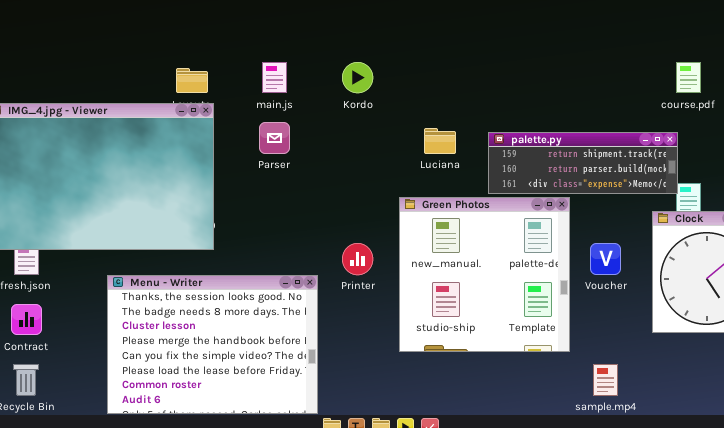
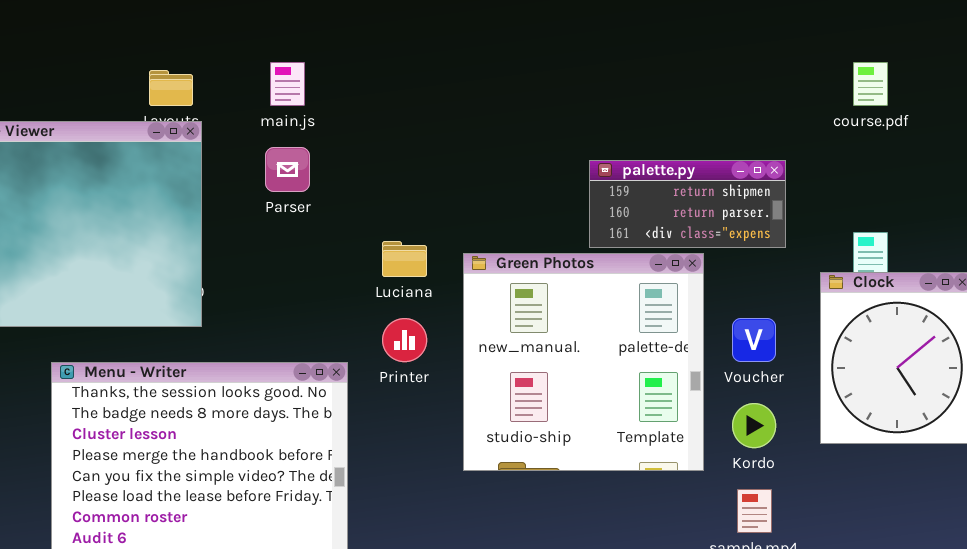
Kordo: [342,62,373,93] -> [732,403,776,448], moved
Luciana: [424,128,456,154] -> [382,241,427,277], moved
palette.py: [488,132,678,194] -> [589,160,786,248], resized

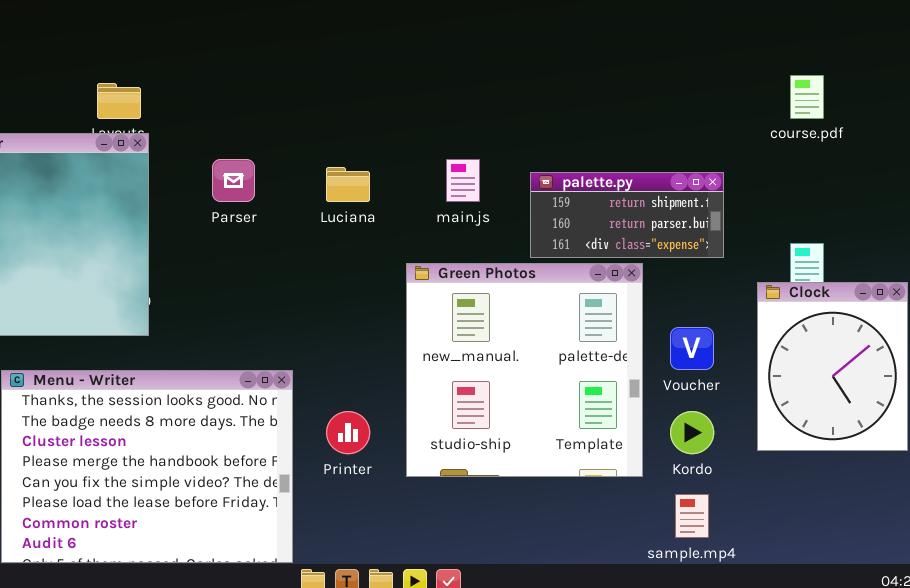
main.js: [270,62,305,106] -> [446,159,480,202], moved
Luciana: [382,241,427,277] -> [326,167,370,202], moved
Printer: [382,318,427,362] -> [326,411,370,454], moved

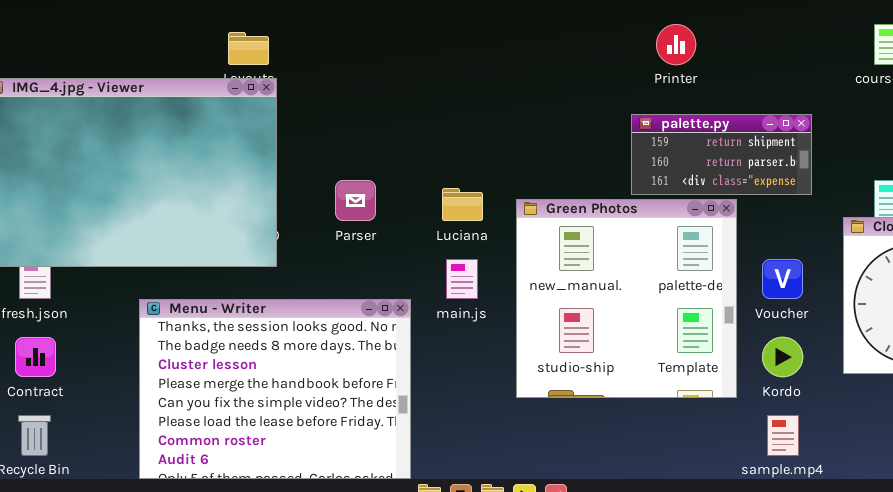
Parser: [212,159,255,202] -> [335,180,376,221], moved
main.js: [446,159,480,202] -> [446,259,478,299], moved
Luciana: [326,167,370,202] -> [442,188,483,221], moved
Printer: [326,411,370,454] -> [656,24,696,65], moved

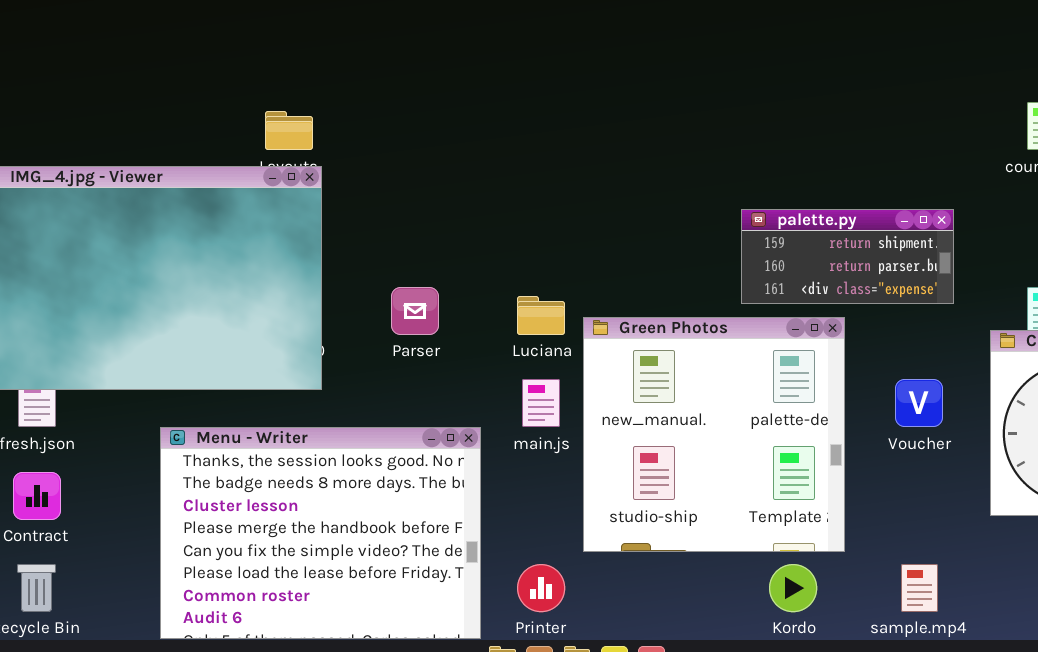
Printer: [656,24,696,65] -> [517,564,565,612], moved
Green Photos: [516,199,737,398] -> [583,317,845,552], moved
Kordo: [762,337,803,377] -> [769,564,817,612], moved

